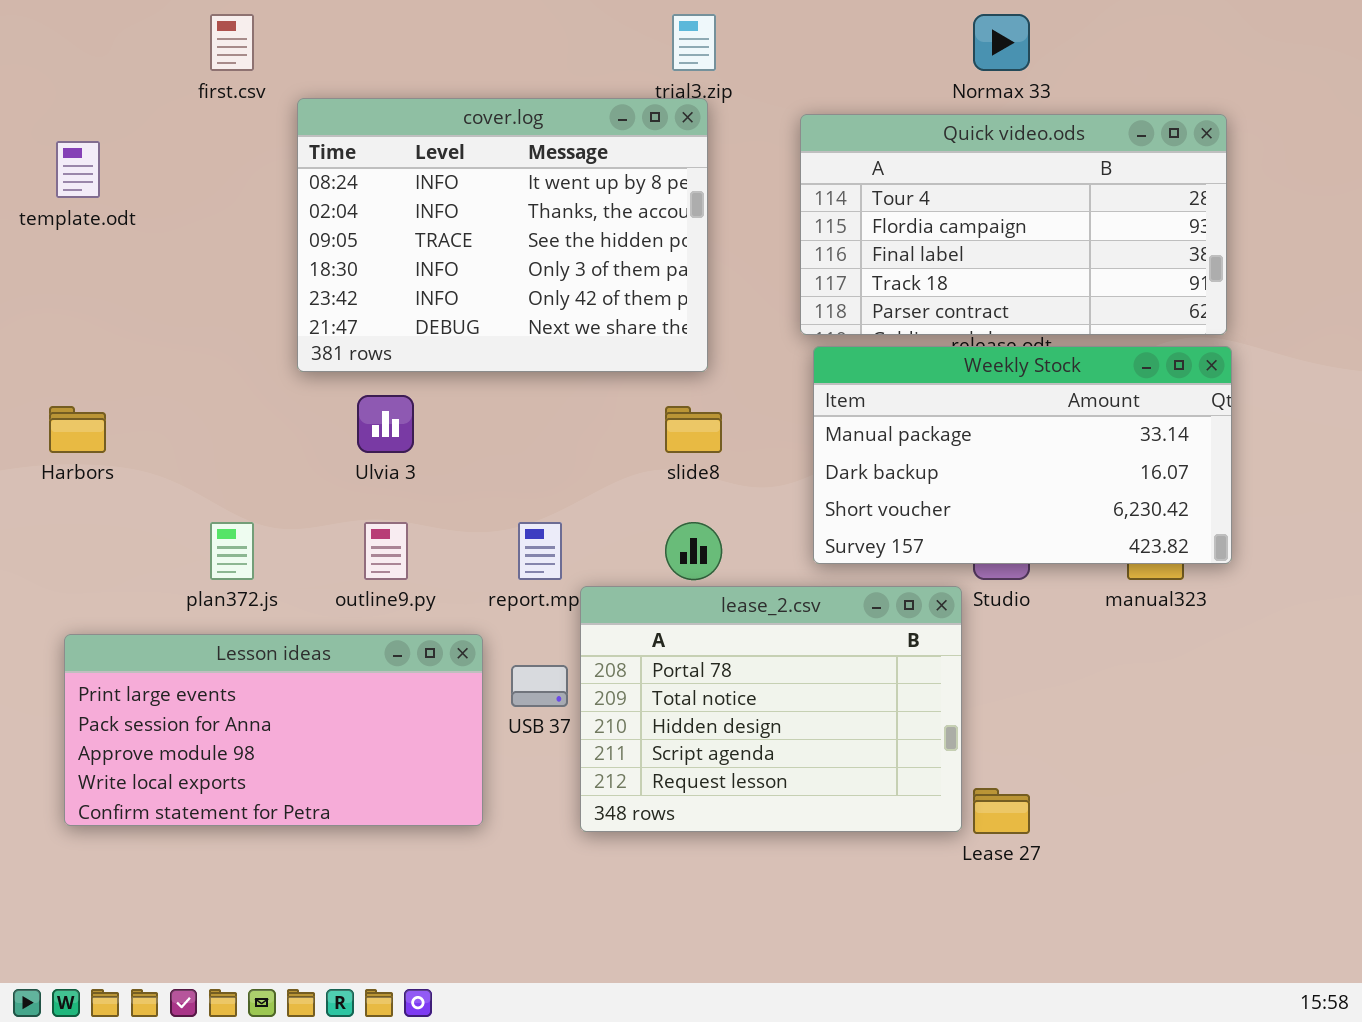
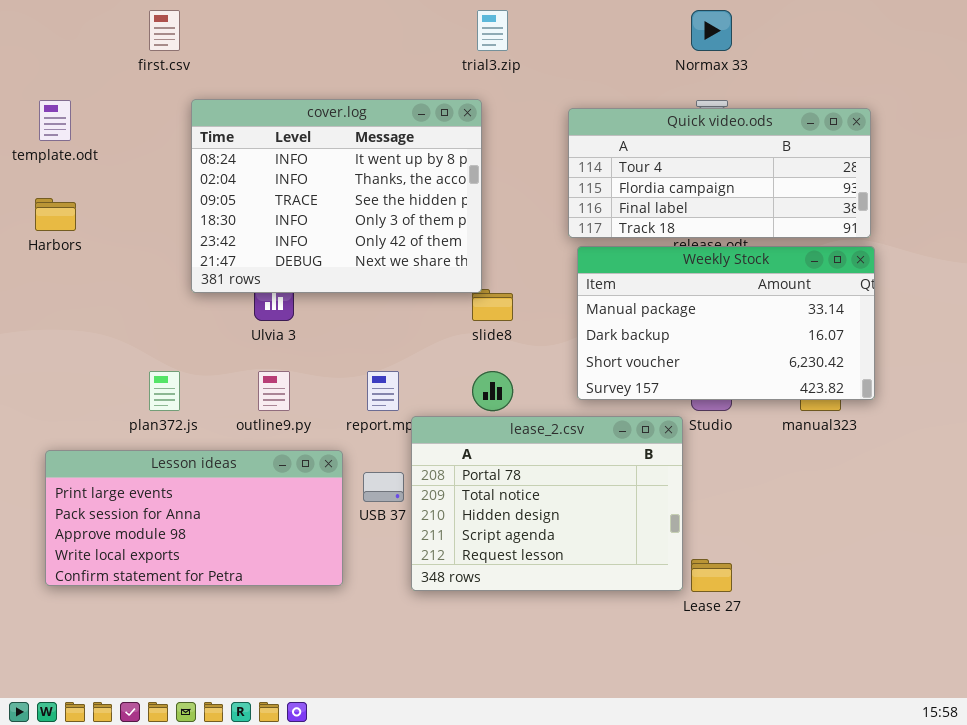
cover.log: [297,98,708,372] -> [191,99,482,293], moved
Quick video.ods: [800,114,1227,335] -> [568,108,871,238], resized
Harbors: [49,406,106,453] -> [35,198,76,231], moved

